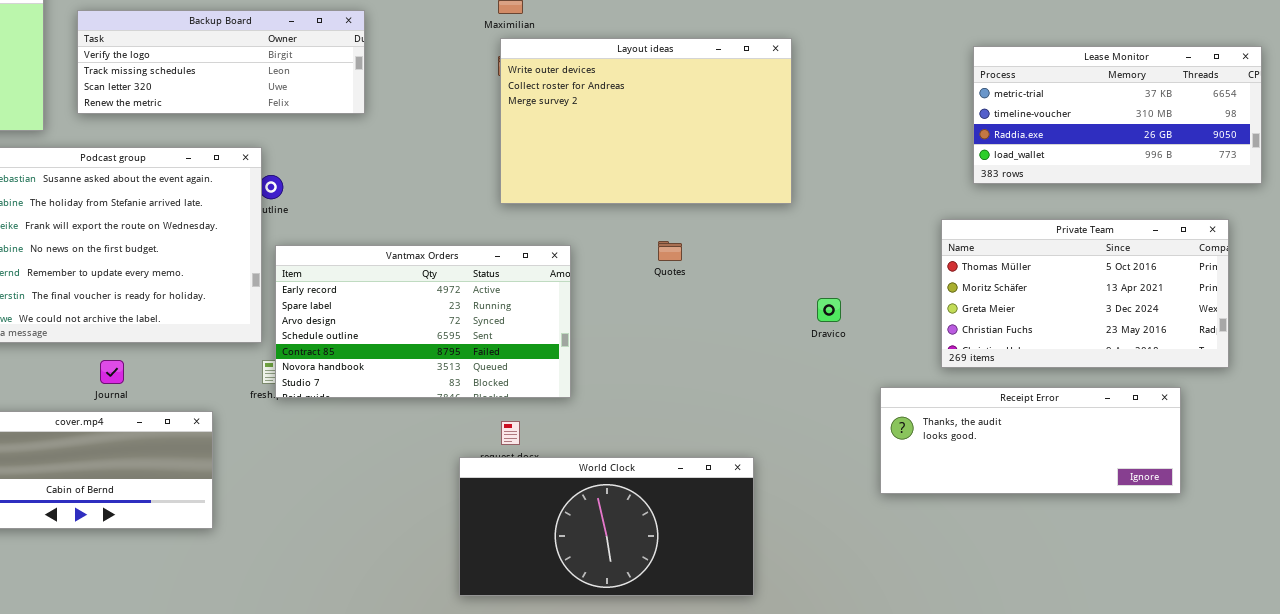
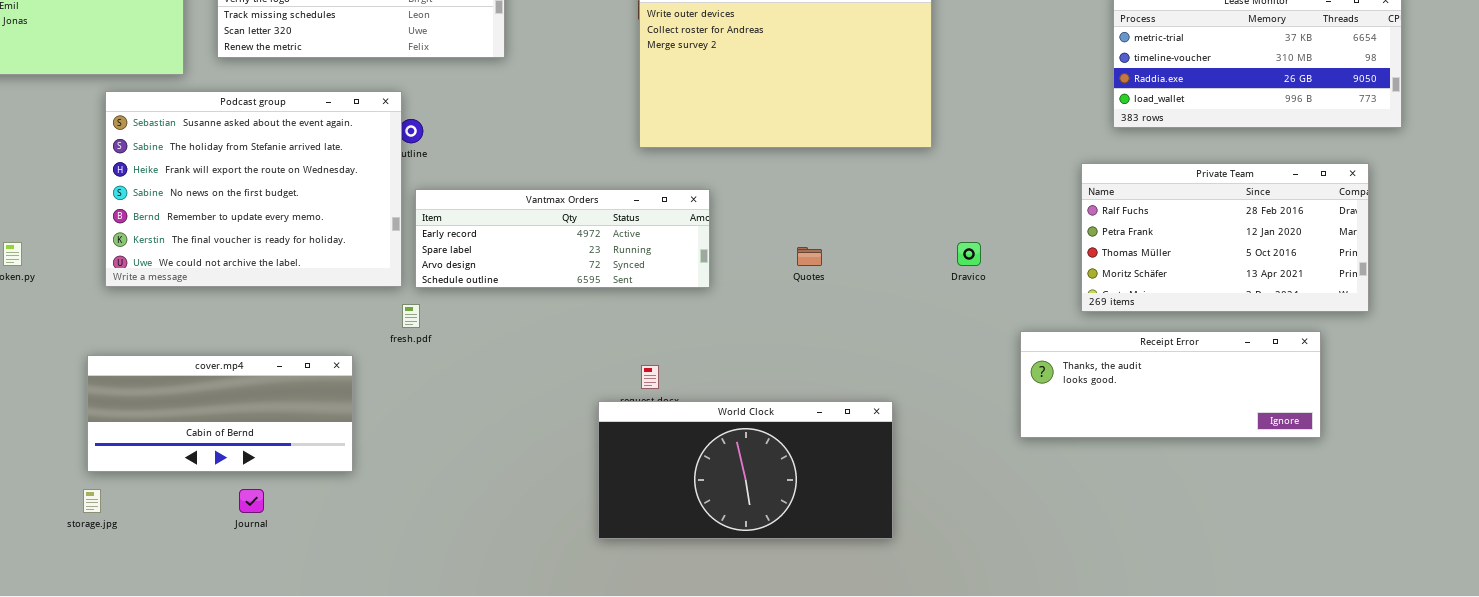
Private Team: [941,219,1229,368] -> [1081,163,1369,312], scrolled up 2 rows
Quotes: [658,241,682,261] -> [797,247,822,266], moved
Vantmax Orders: [275,245,571,398] -> [415,189,710,288], resized
Journal: [100,360,124,384] -> [239,489,264,513], moved

